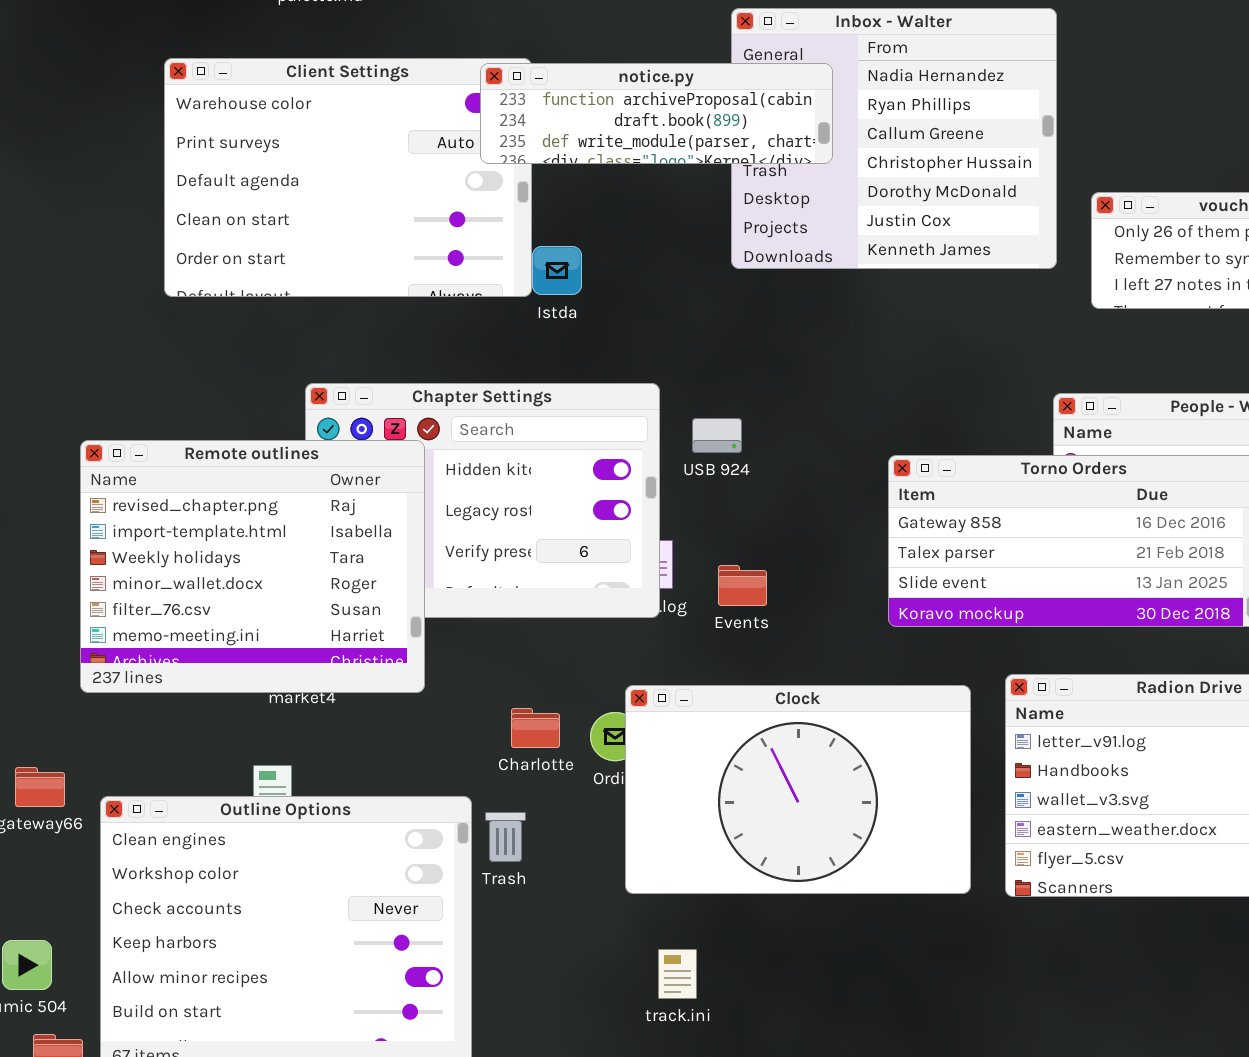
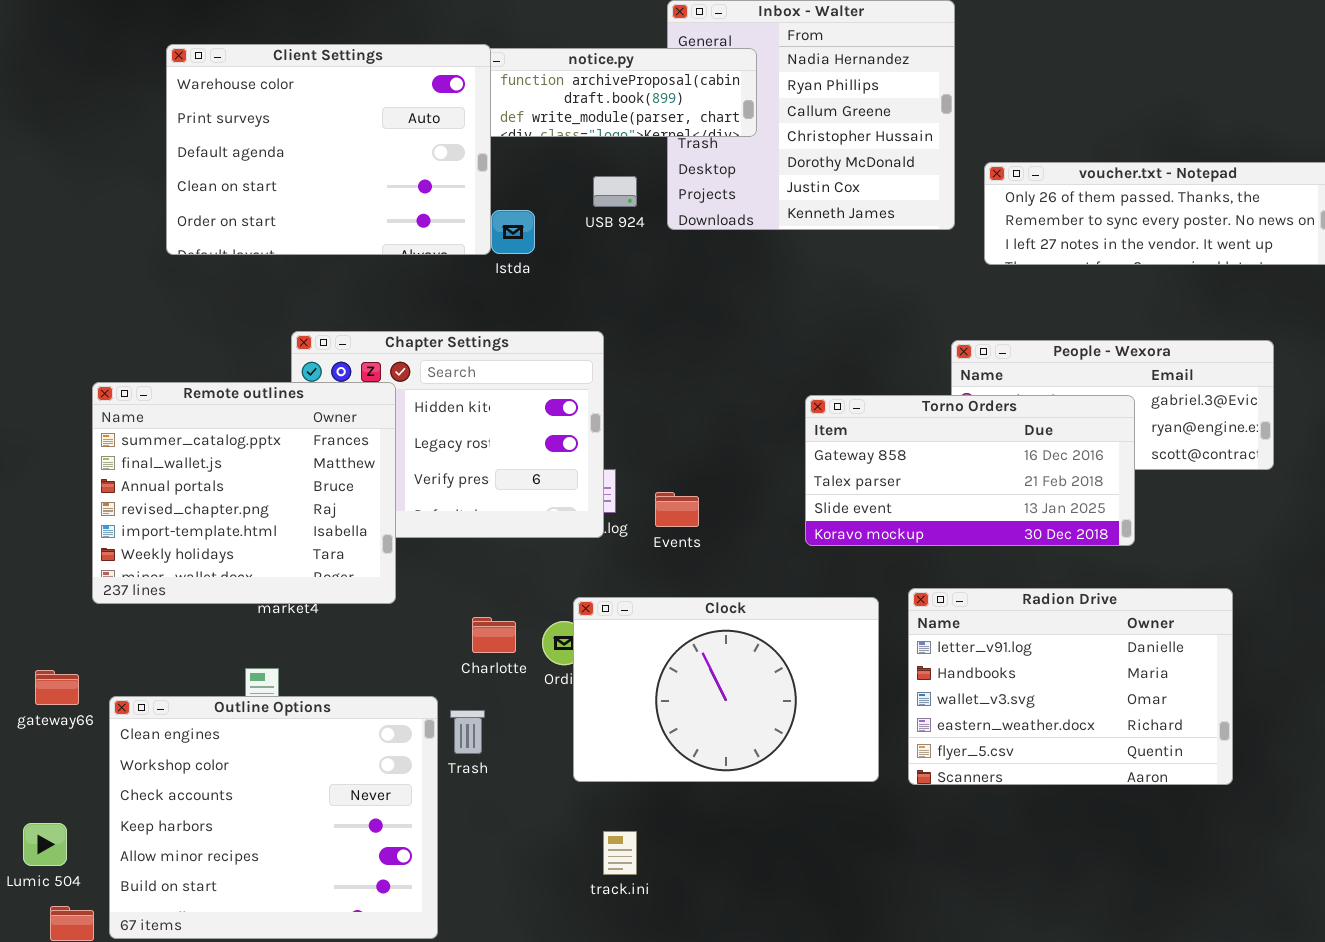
Client Settings: [164,58,532,297] -> [166,44,491,255], raised
USB 924: [692,418,742,453] -> [593,176,637,207], moved
Remote outlines: [80,440,425,693] -> [92,382,396,604], scrolled up 3 rows

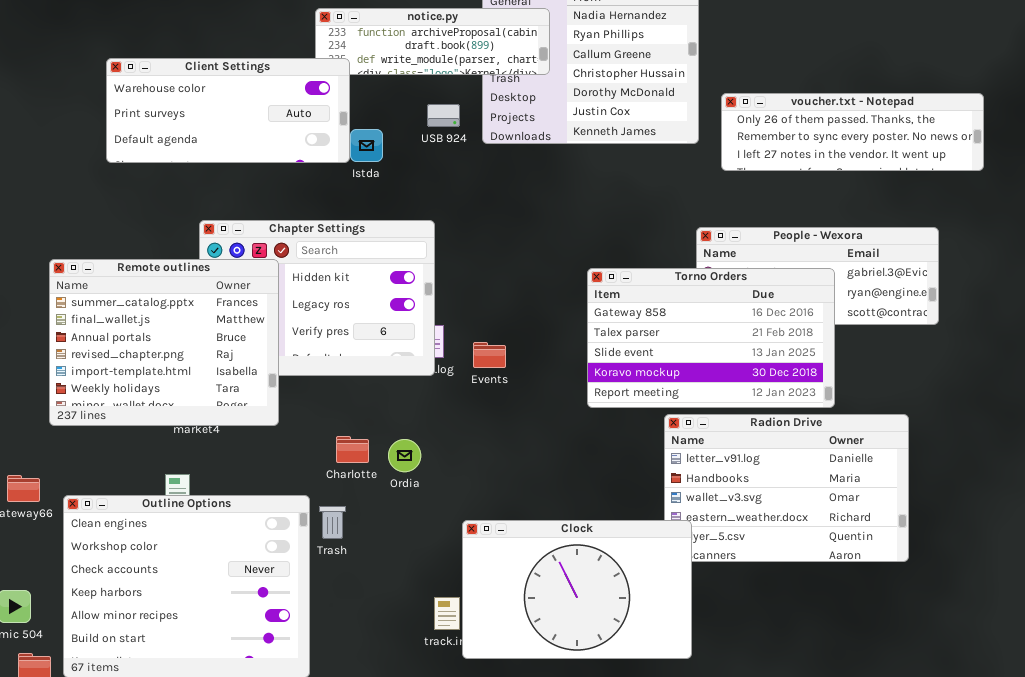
Client Settings: [166,44,491,255] -> [106,58,350,163], resized
Torno Orders: [805,395,1135,546] -> [587,268,835,408], resized
Clock: [573,597,879,782] -> [462,520,692,659], moved

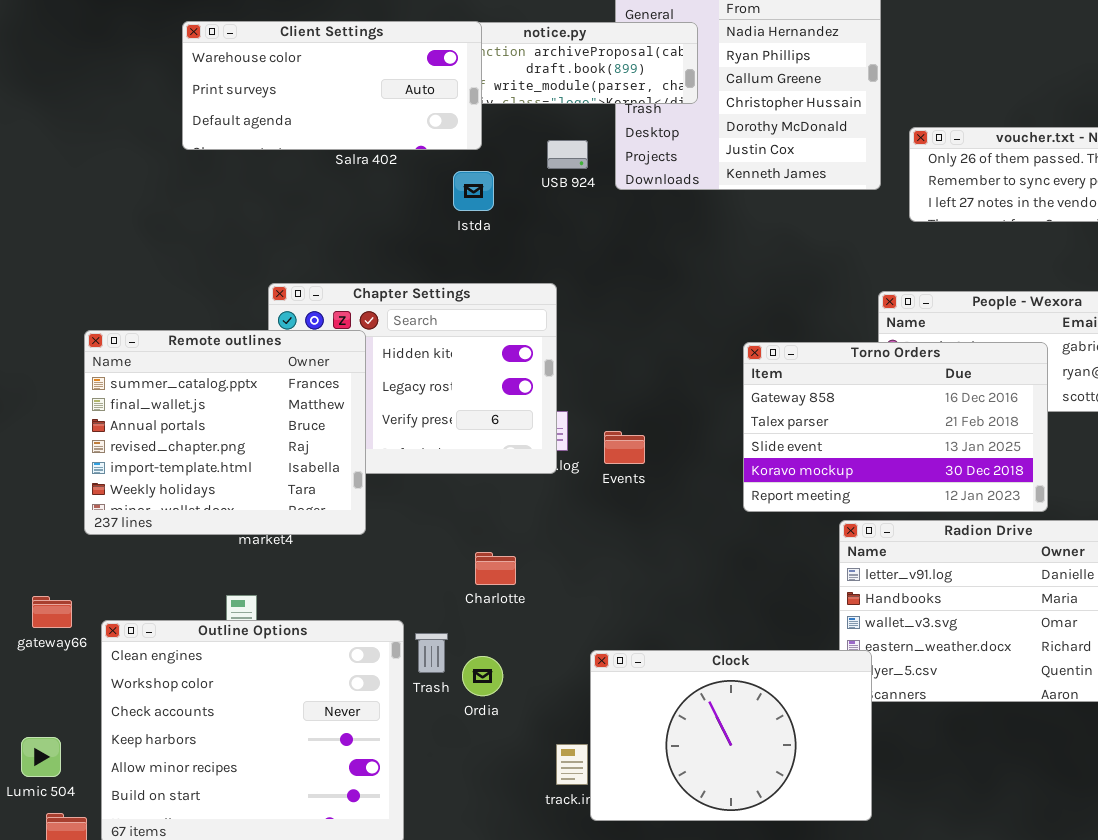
Client Settings: [106,58,350,163] -> [182,21,482,150], moved
Charlotte: [336,436,369,463] -> [475,552,516,585], moved
Ordia: [388,439,421,472] -> [462,656,503,696], moved

